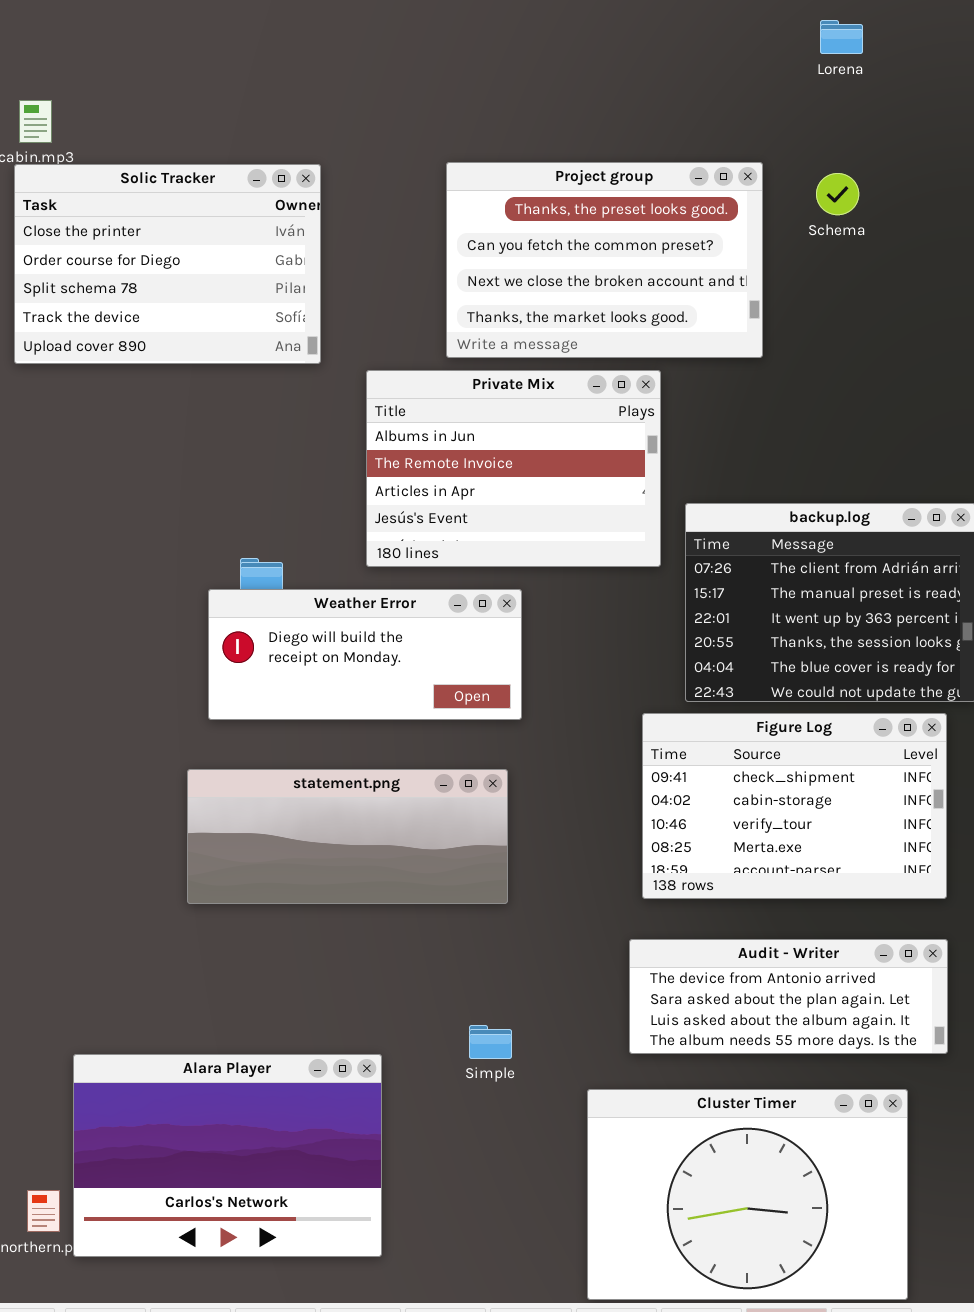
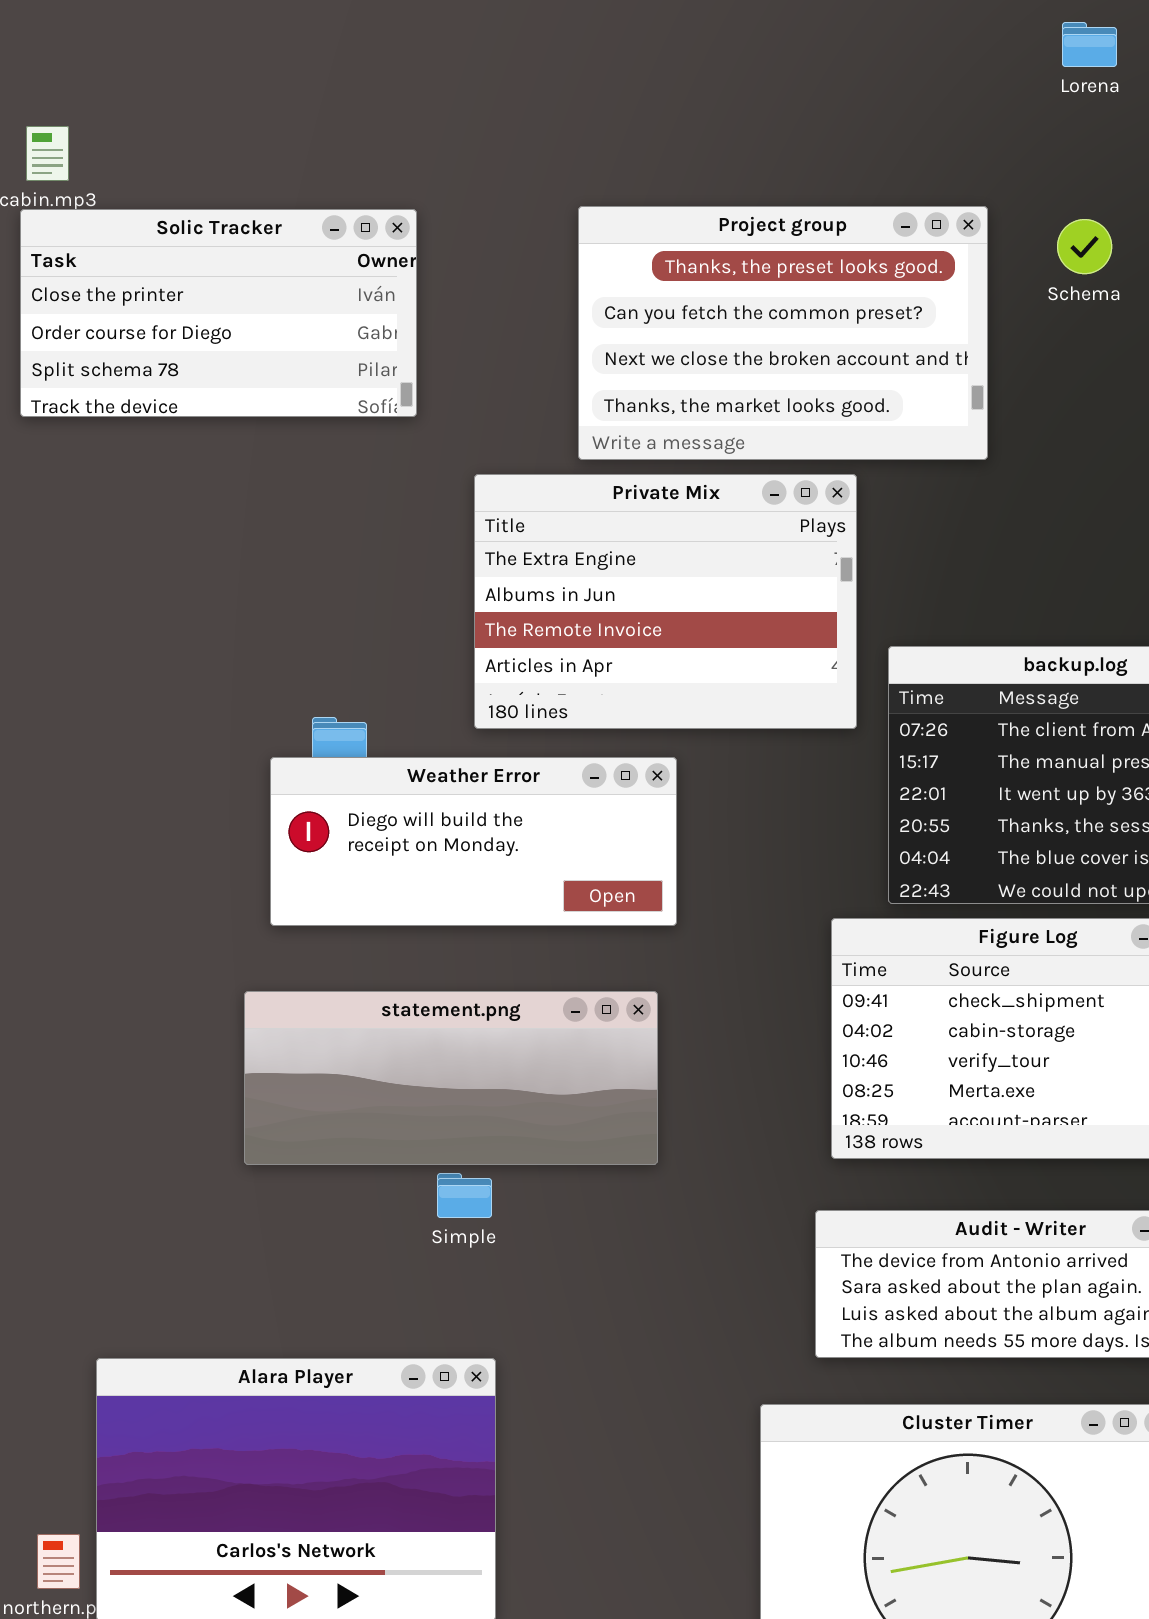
Solic Tracker: [14,164,321,364] -> [20,209,417,417], resized
Private Mix: [366,370,661,567] -> [474,474,857,729], scrolled up 1 row
Simple: [469,1025,512,1059] -> [437,1173,492,1218], moved

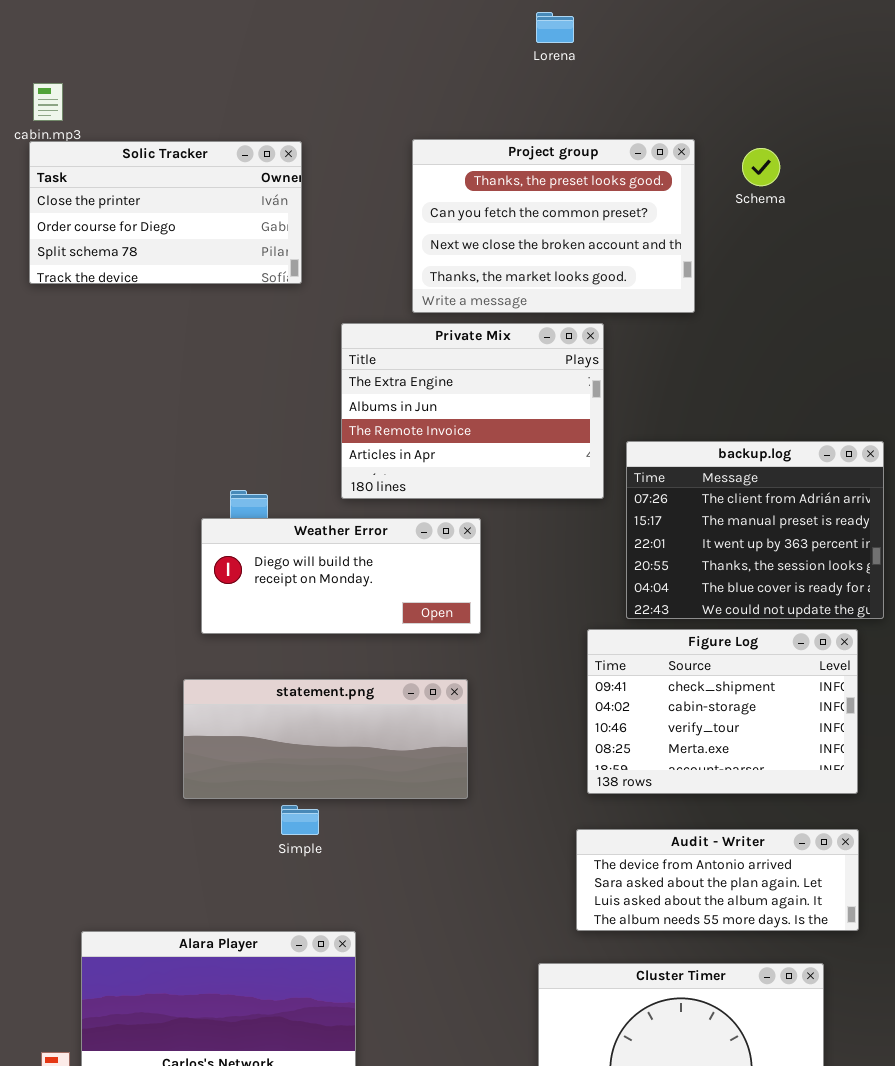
Lorena: [1062,22,1117,67] -> [536,12,574,43], moved
Simple: [437,1173,492,1218] -> [281,805,319,835], moved

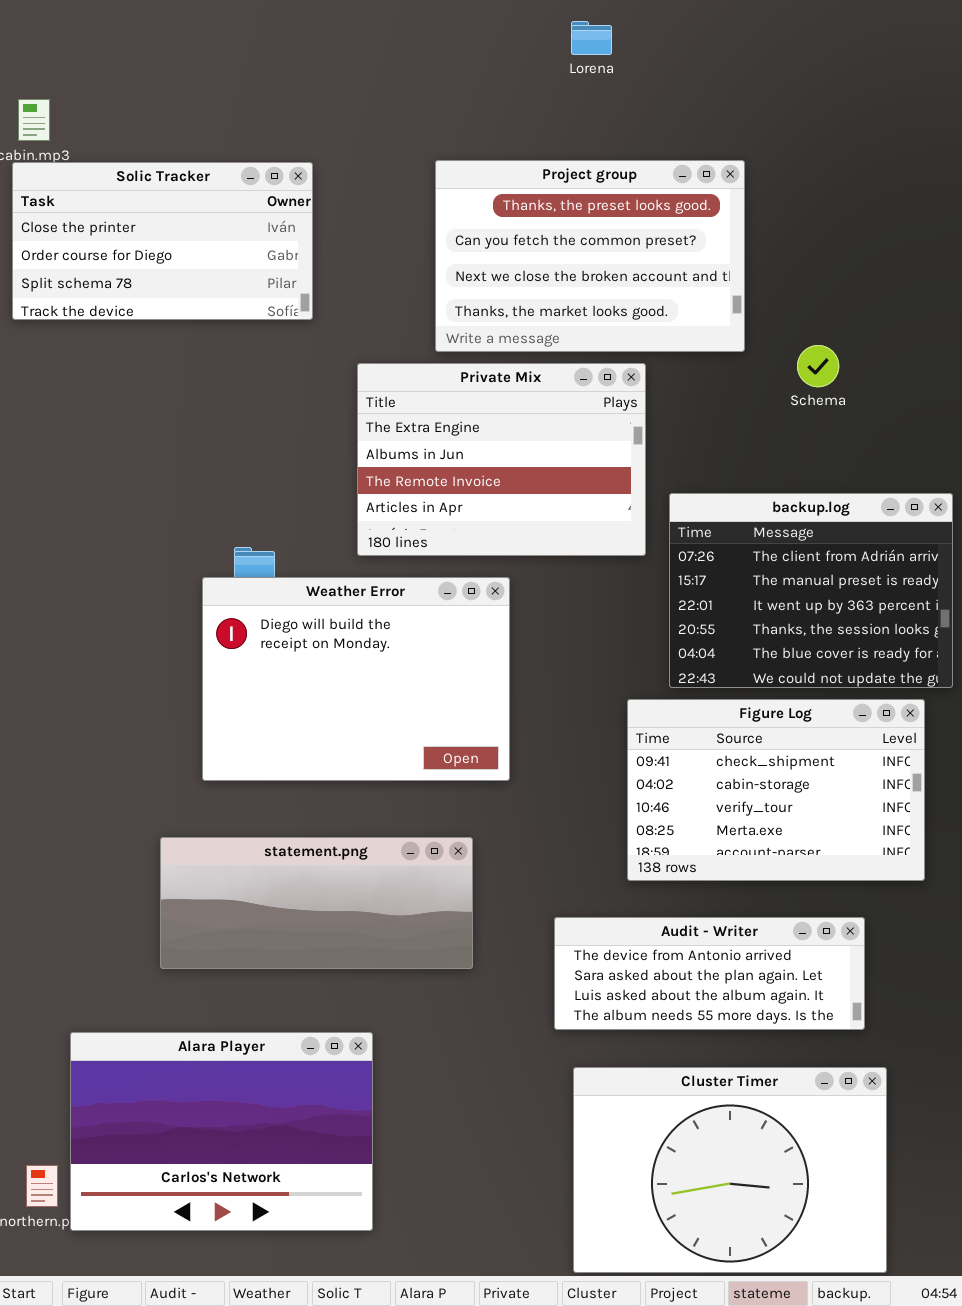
Schema: [742,148,780,186] -> [797,345,839,387], moved
Weather Error: [201,518,481,634] -> [202,577,510,781], resized
statement.png: [183,679,468,799] -> [160,837,473,969], moved
Audit - Writer: [576,829,859,931] -> [554,917,865,1030], moved

